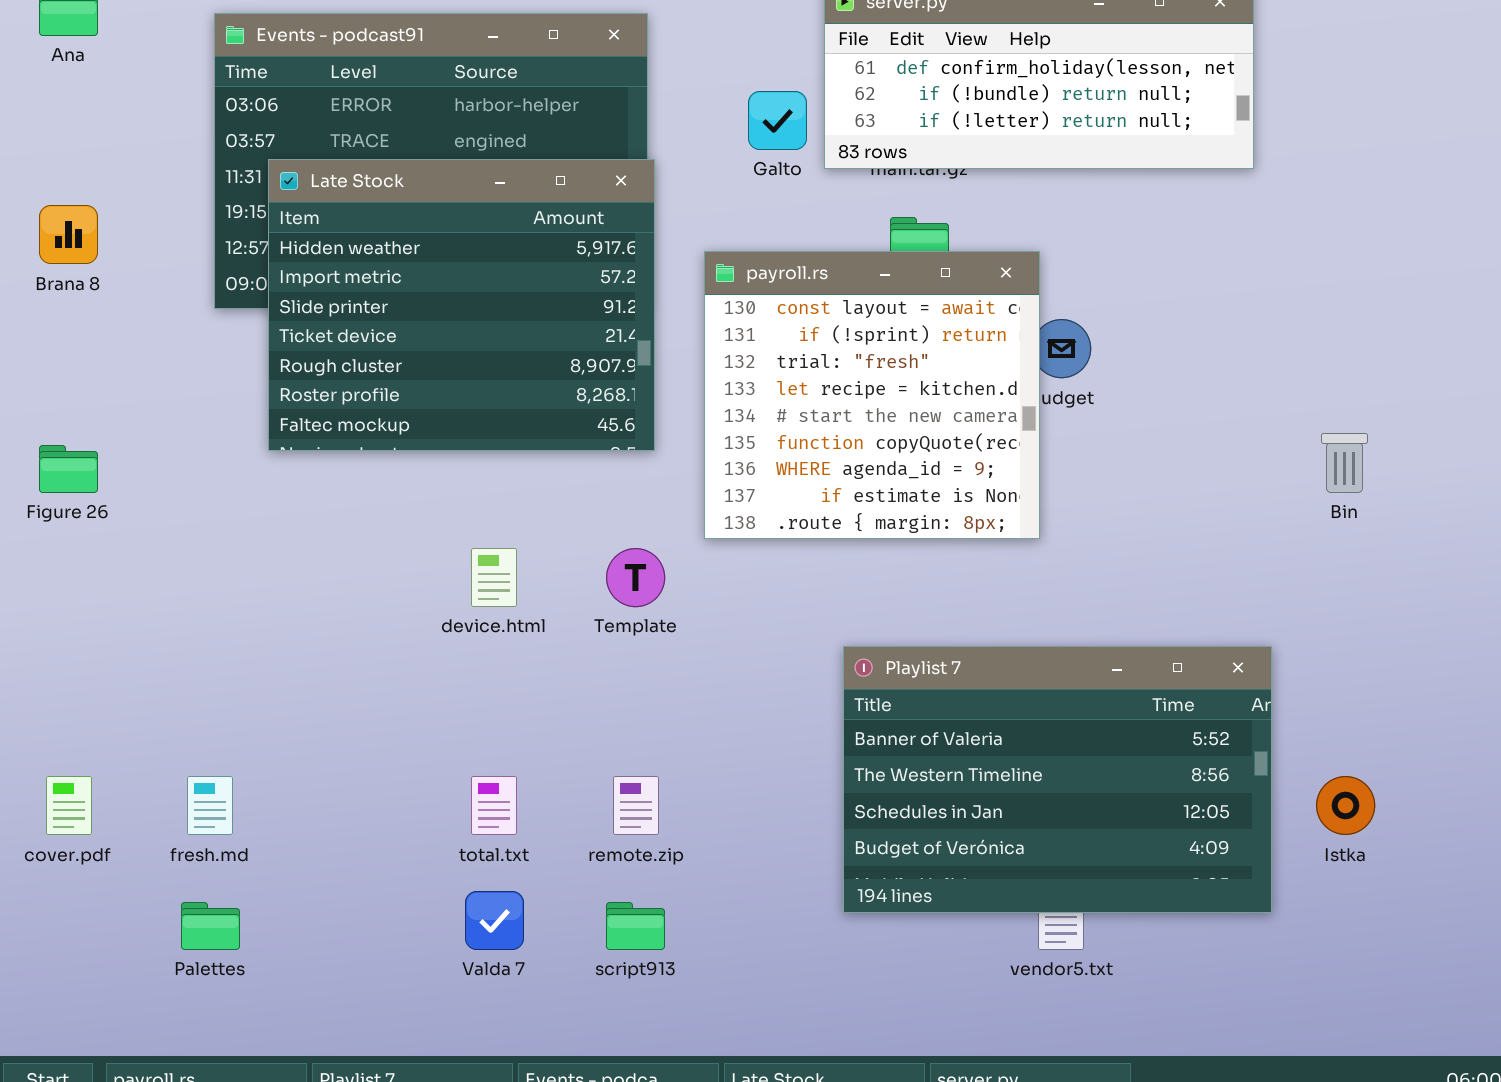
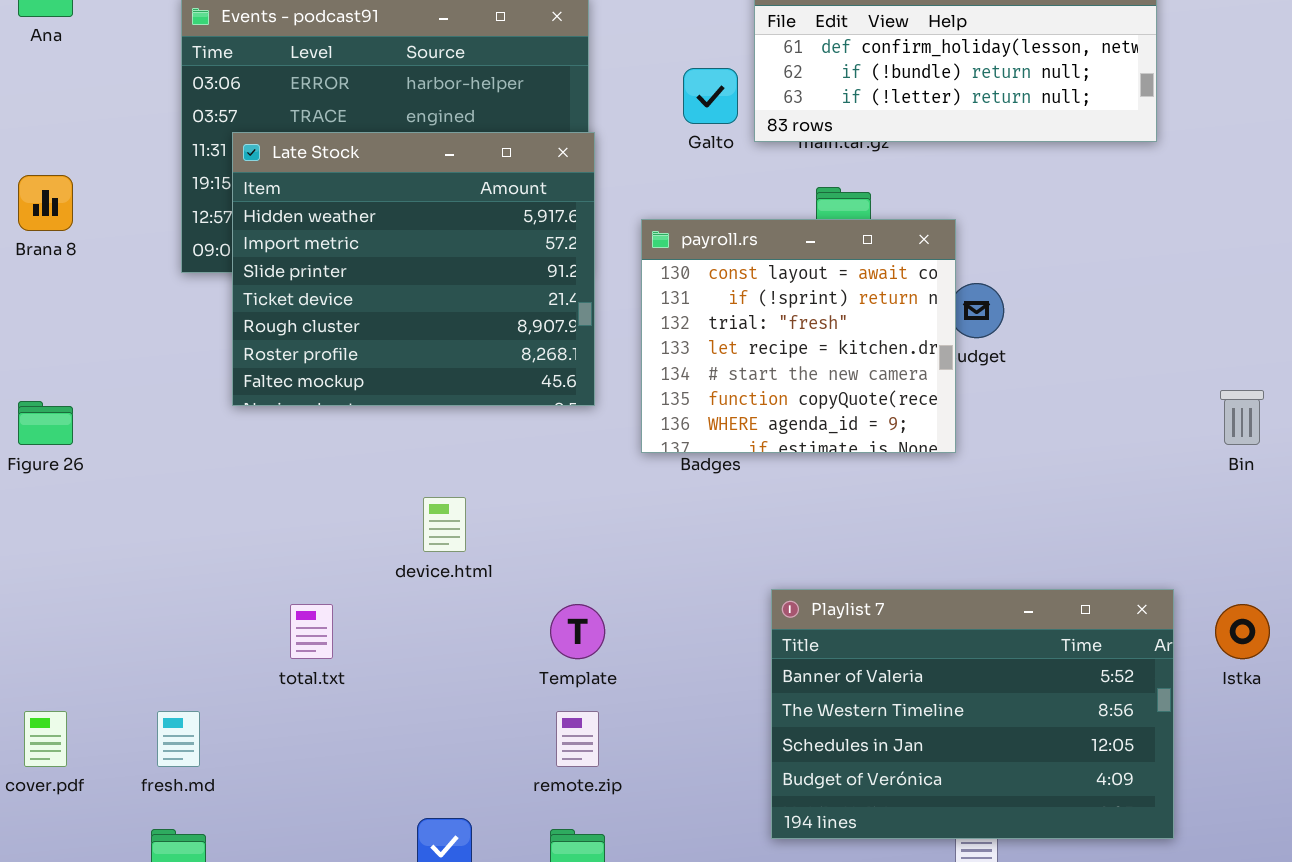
payroll.rs: [704,251,1040,539] -> [641,219,956,453], resized
Template: [606,548,665,607] -> [550,604,605,659], moved
total.txt: [471,776,517,835] -> [290,604,333,659], moved
Istka: [1316,776,1375,835] -> [1215,604,1270,659], moved

